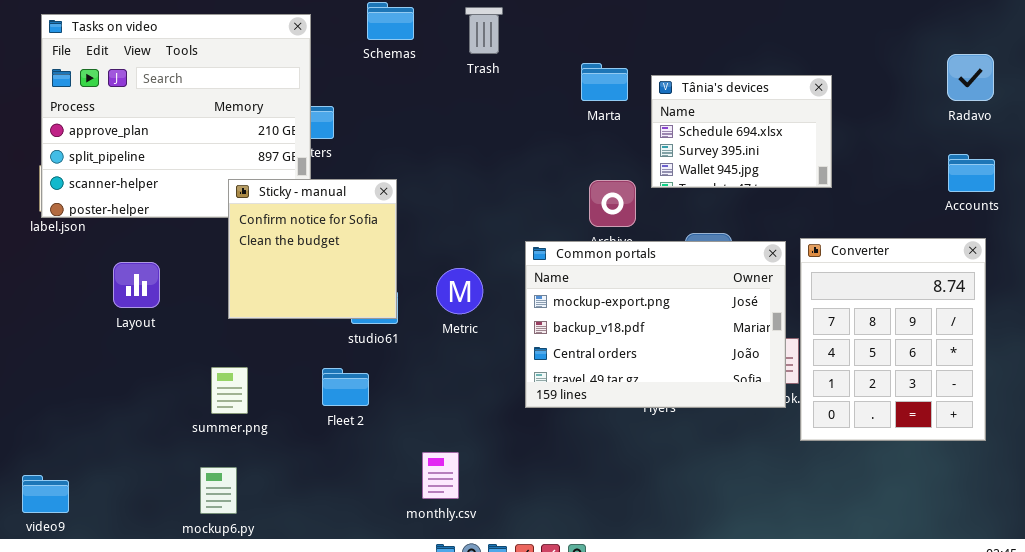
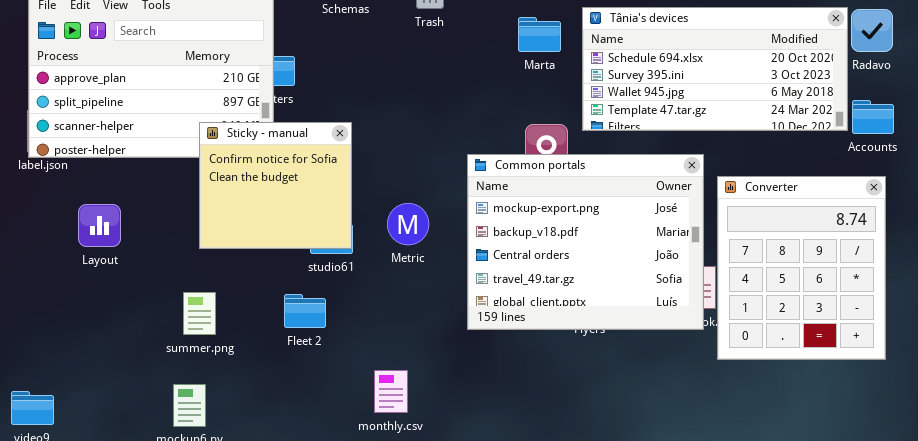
Tânia's devices: [651,75,832,188] -> [582,7,848,131], resized
Common portals: [525,241,786,408] -> [467,154,704,330], resized
Layout: [113,262,160,308] -> [78,204,121,247], moved

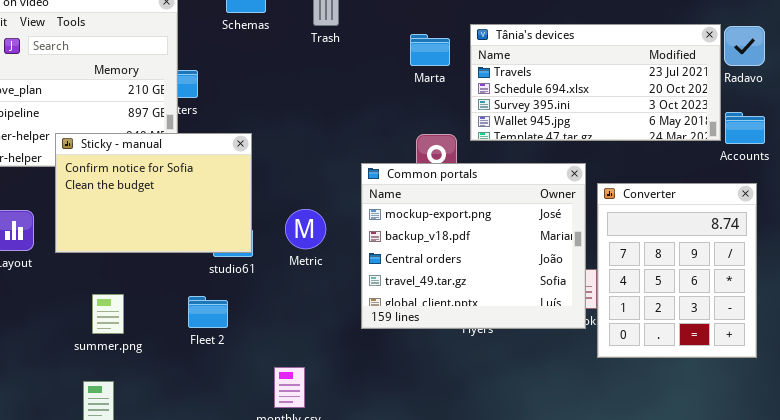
Tânia's devices: [582,7,848,131] -> [470,24,721,141], scrolled up 1 row
Sticky - manual: [199,122,352,249] -> [55,133,252,253], resized

